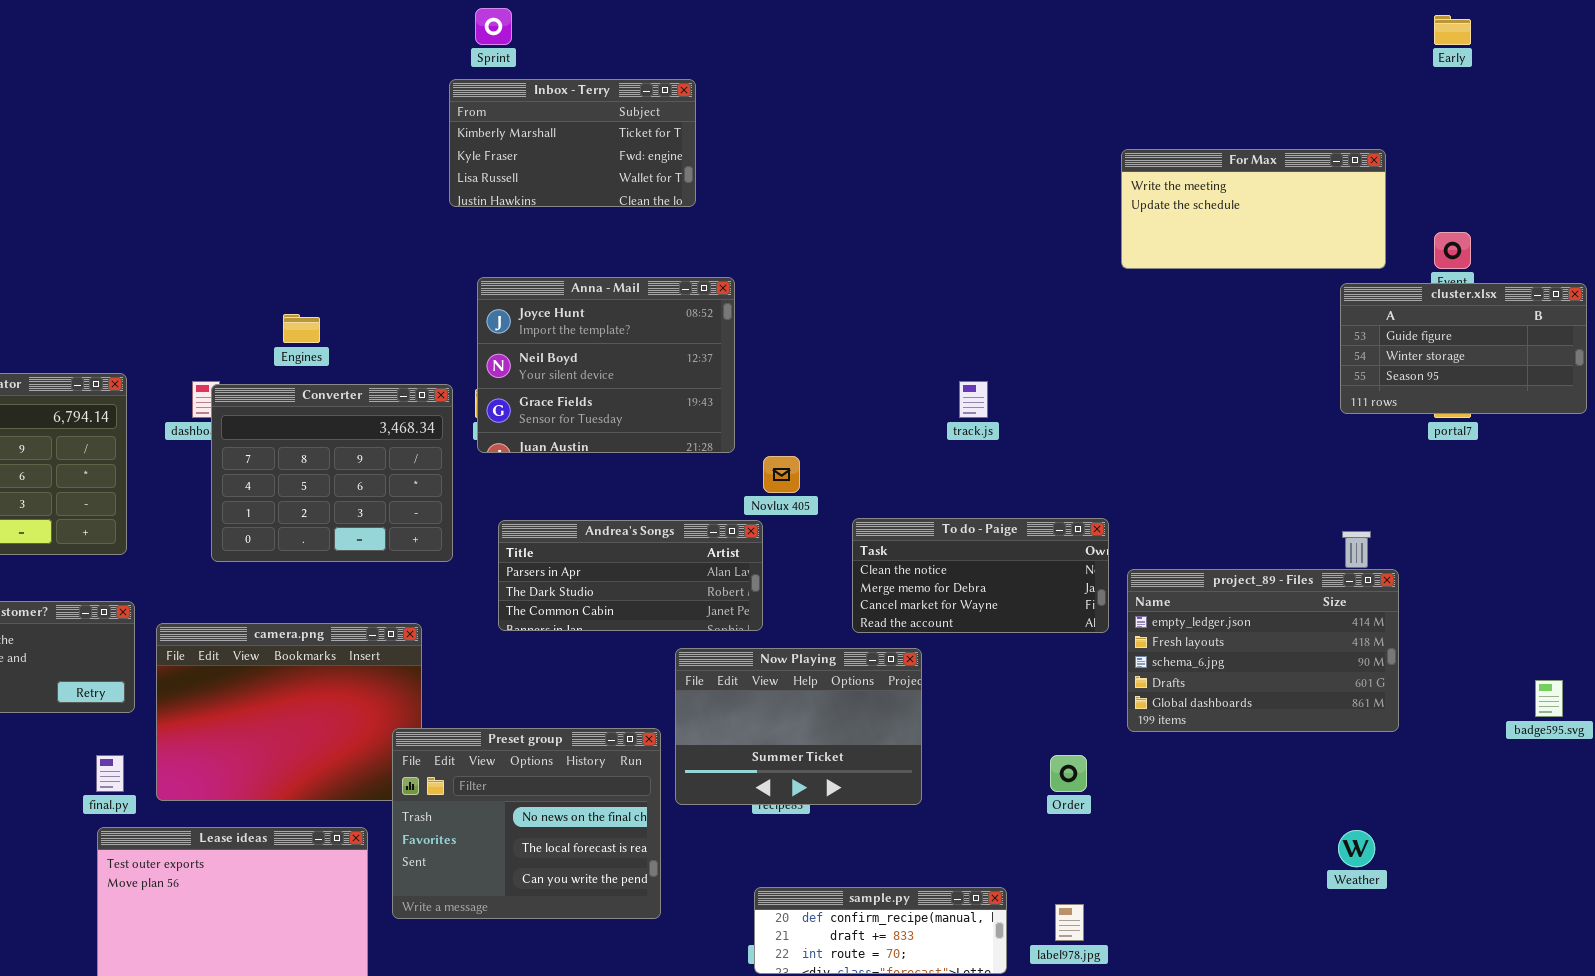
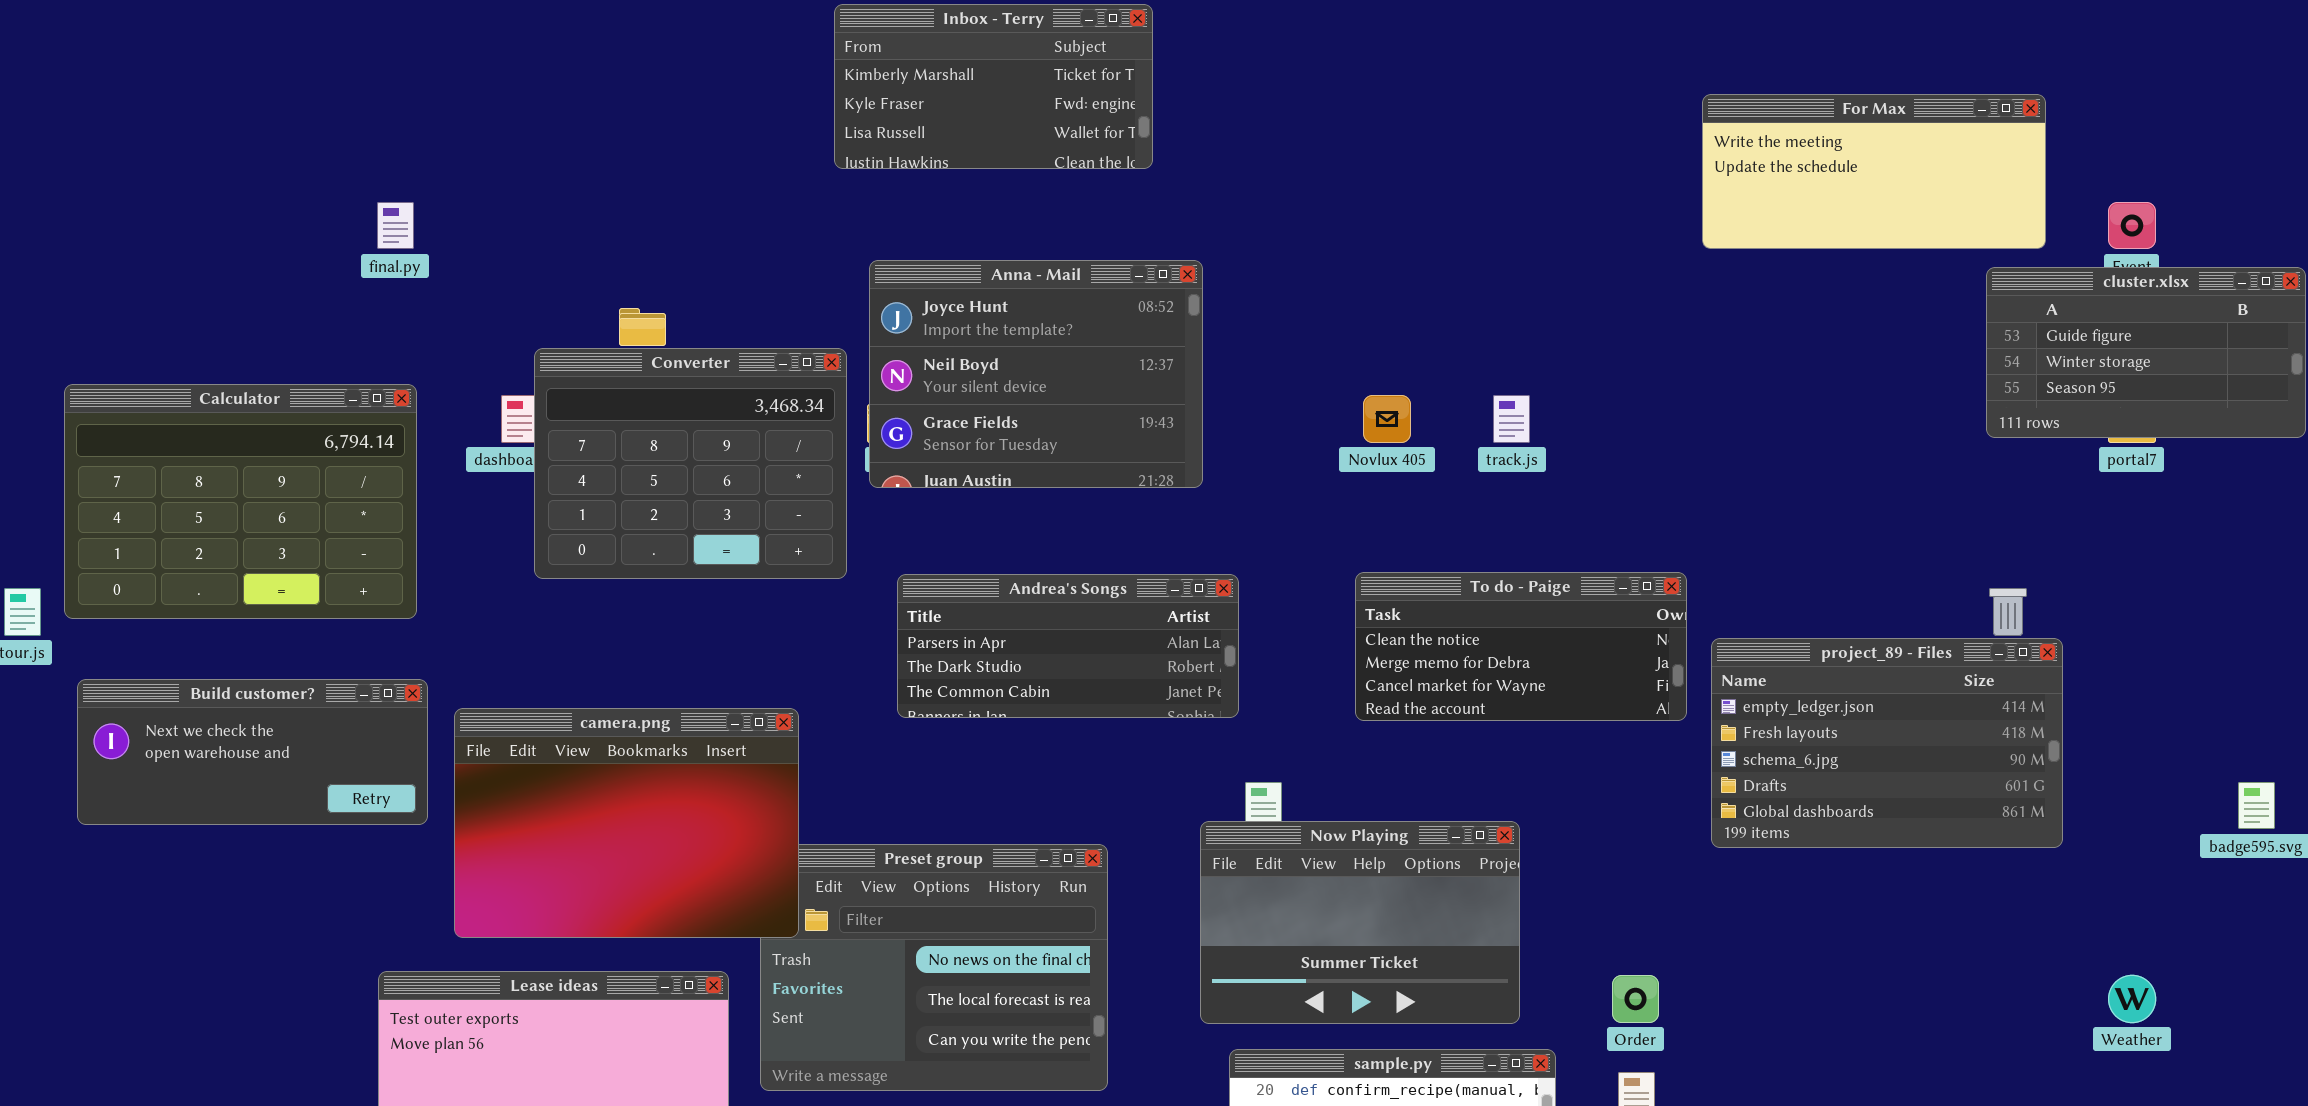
Converter: [211,384,453,562] -> [534,348,847,579], moved
Novlux 405: [763,456,800,493] -> [1363,395,1411,443], moved
camera.png: [156,623,422,801] -> [454,708,799,938], raised
Now Playing: [675,648,922,805] -> [1200,821,1520,1024], moved
final.py: [96,755,124,792] -> [377,202,414,249], moved
Order: [1050,755,1087,792] -> [1612,975,1659,1023], moved
Weather: [1338,830,1375,867] -> [2108,975,2156,1023], moved

